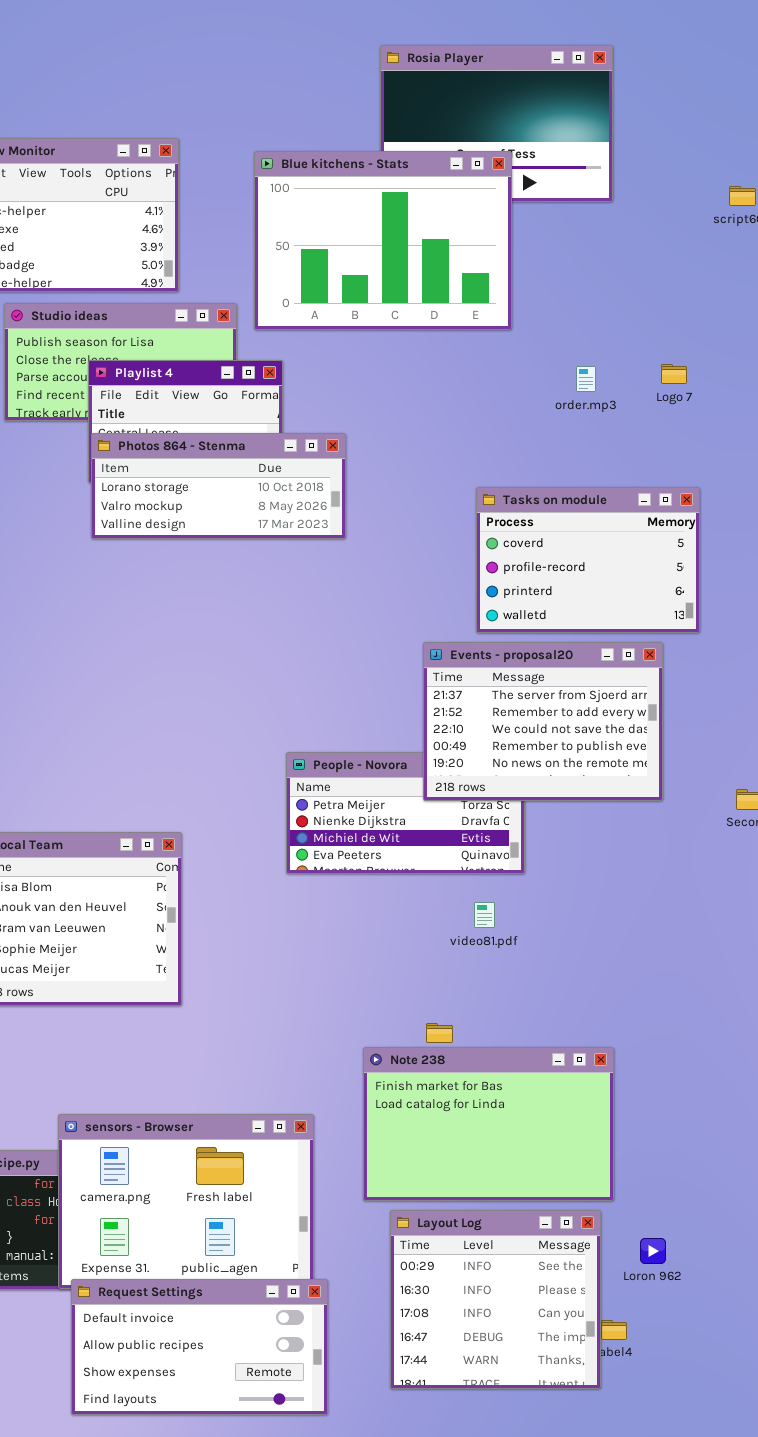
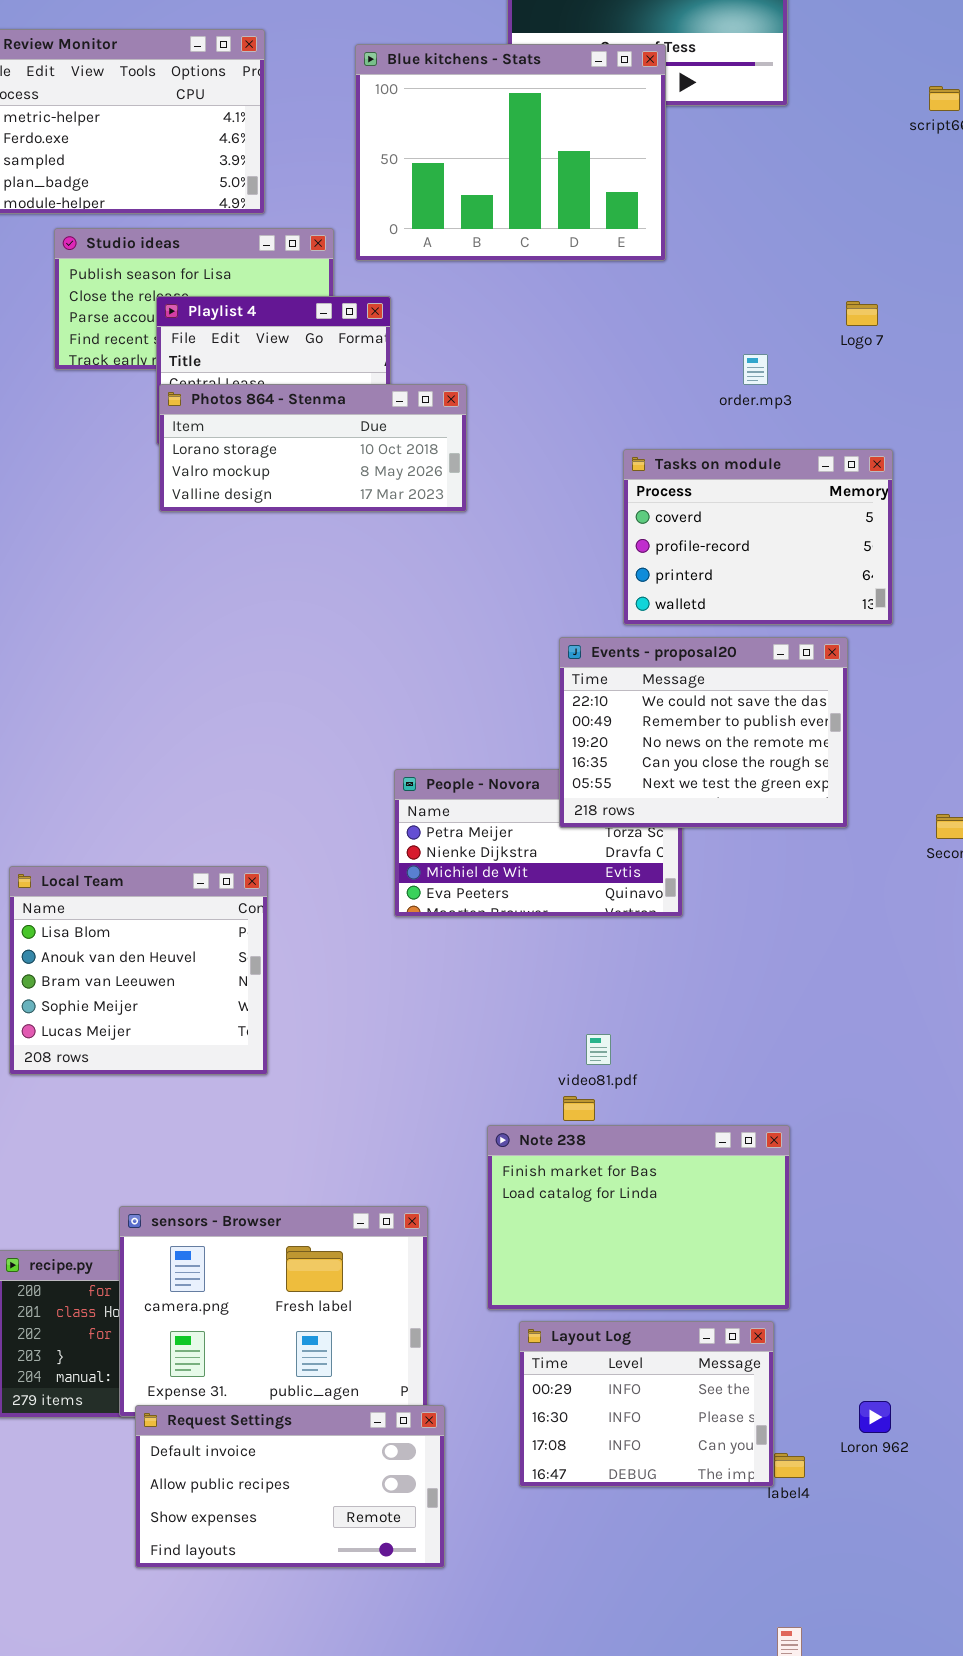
order.mp3: [576,366,596,392] -> [743,354,768,385], moved
Events - proposal20: [423,642,663,801] -> [559,637,848,828], scrolled down 2 rows
video81.pdf: [474,902,495,928] -> [586,1034,611,1065], moved
Layout Log: [390,1210,601,1389] -> [519,1321,774,1487], resized
Loron 962: [640,1238,666,1264] -> [859,1401,891,1433], moved

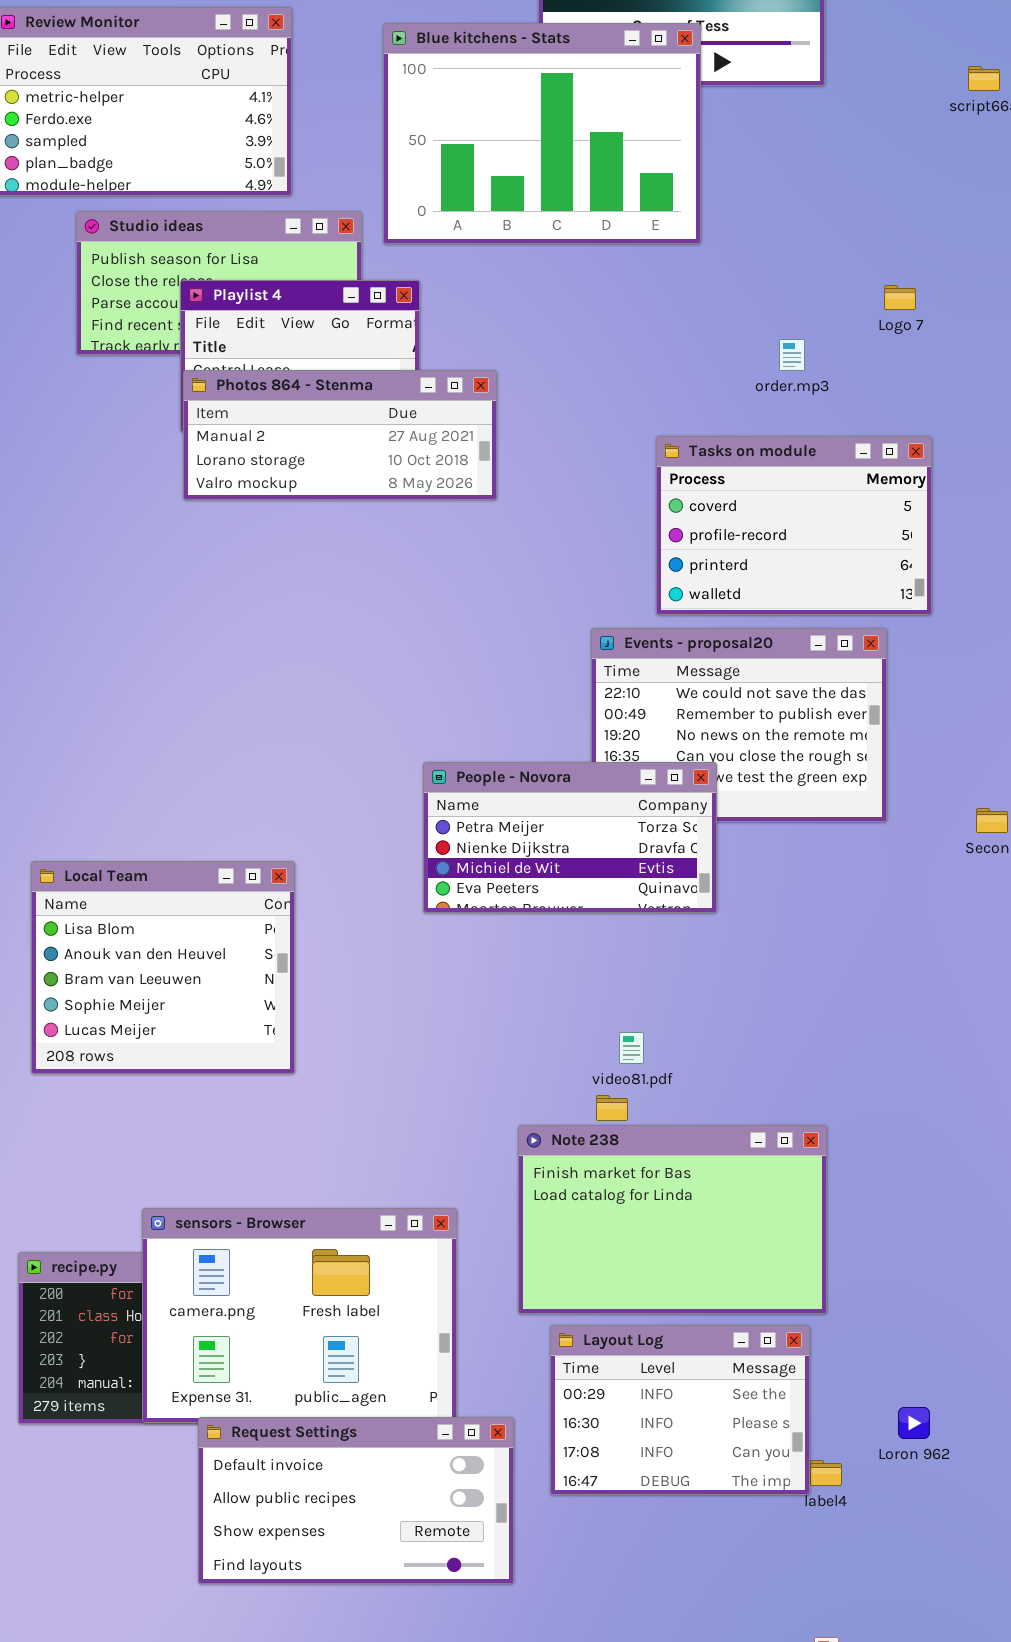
Photos 864 - Stenma: [159,384,467,512] -> [183,370,497,500], scrolled up 1 row
People - Novora: [394,769,683,917] -> [423,762,717,913], raised
Request Settings: [135,1405,445,1568] -> [198,1417,514,1584], moved

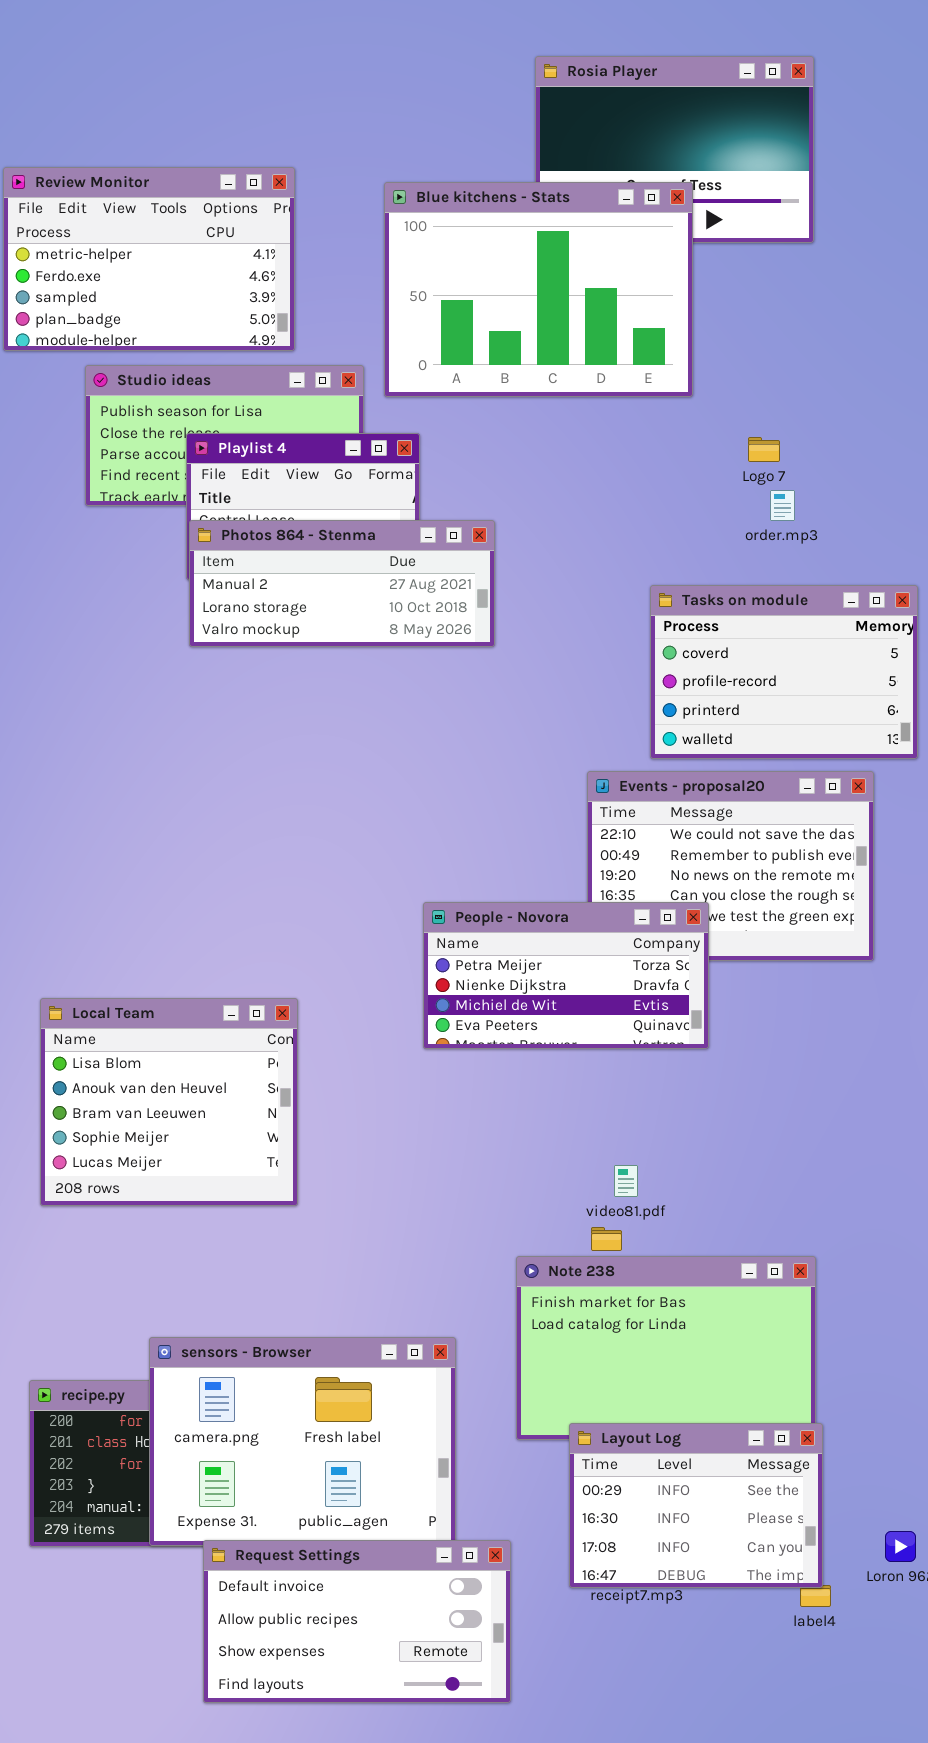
Logo 7: [884,285,916,310] -> [748,437,780,462], moved
Layout Log: [550,1325,810,1495] -> [569,1423,823,1588], moved

